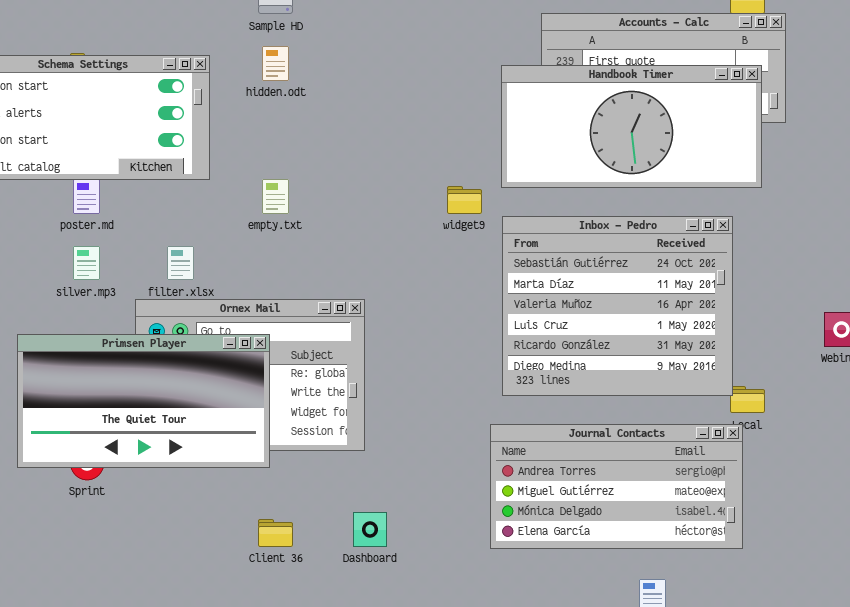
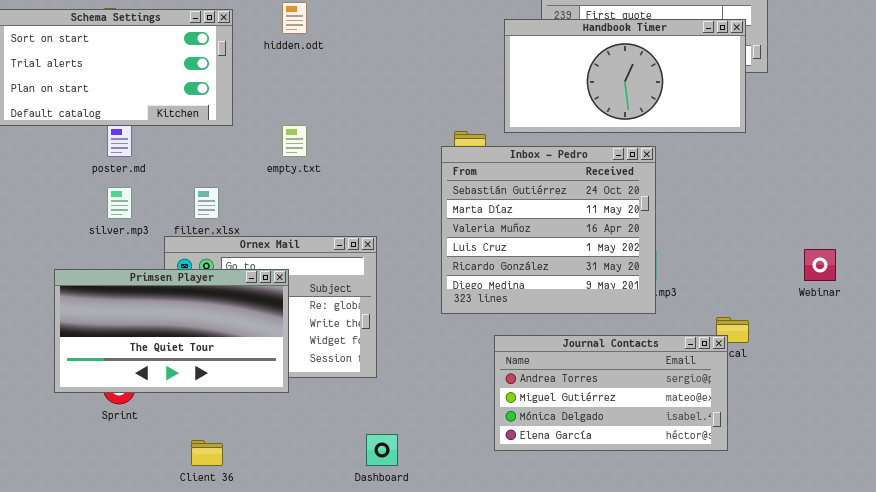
Inbox - Pedro: [502,216,733,396] -> [441,146,656,314], moved
Journal Contacts: [490,424,743,549] -> [494,335,728,451], moved
Client 36: [258,519,293,547] -> [191,440,223,466], moved

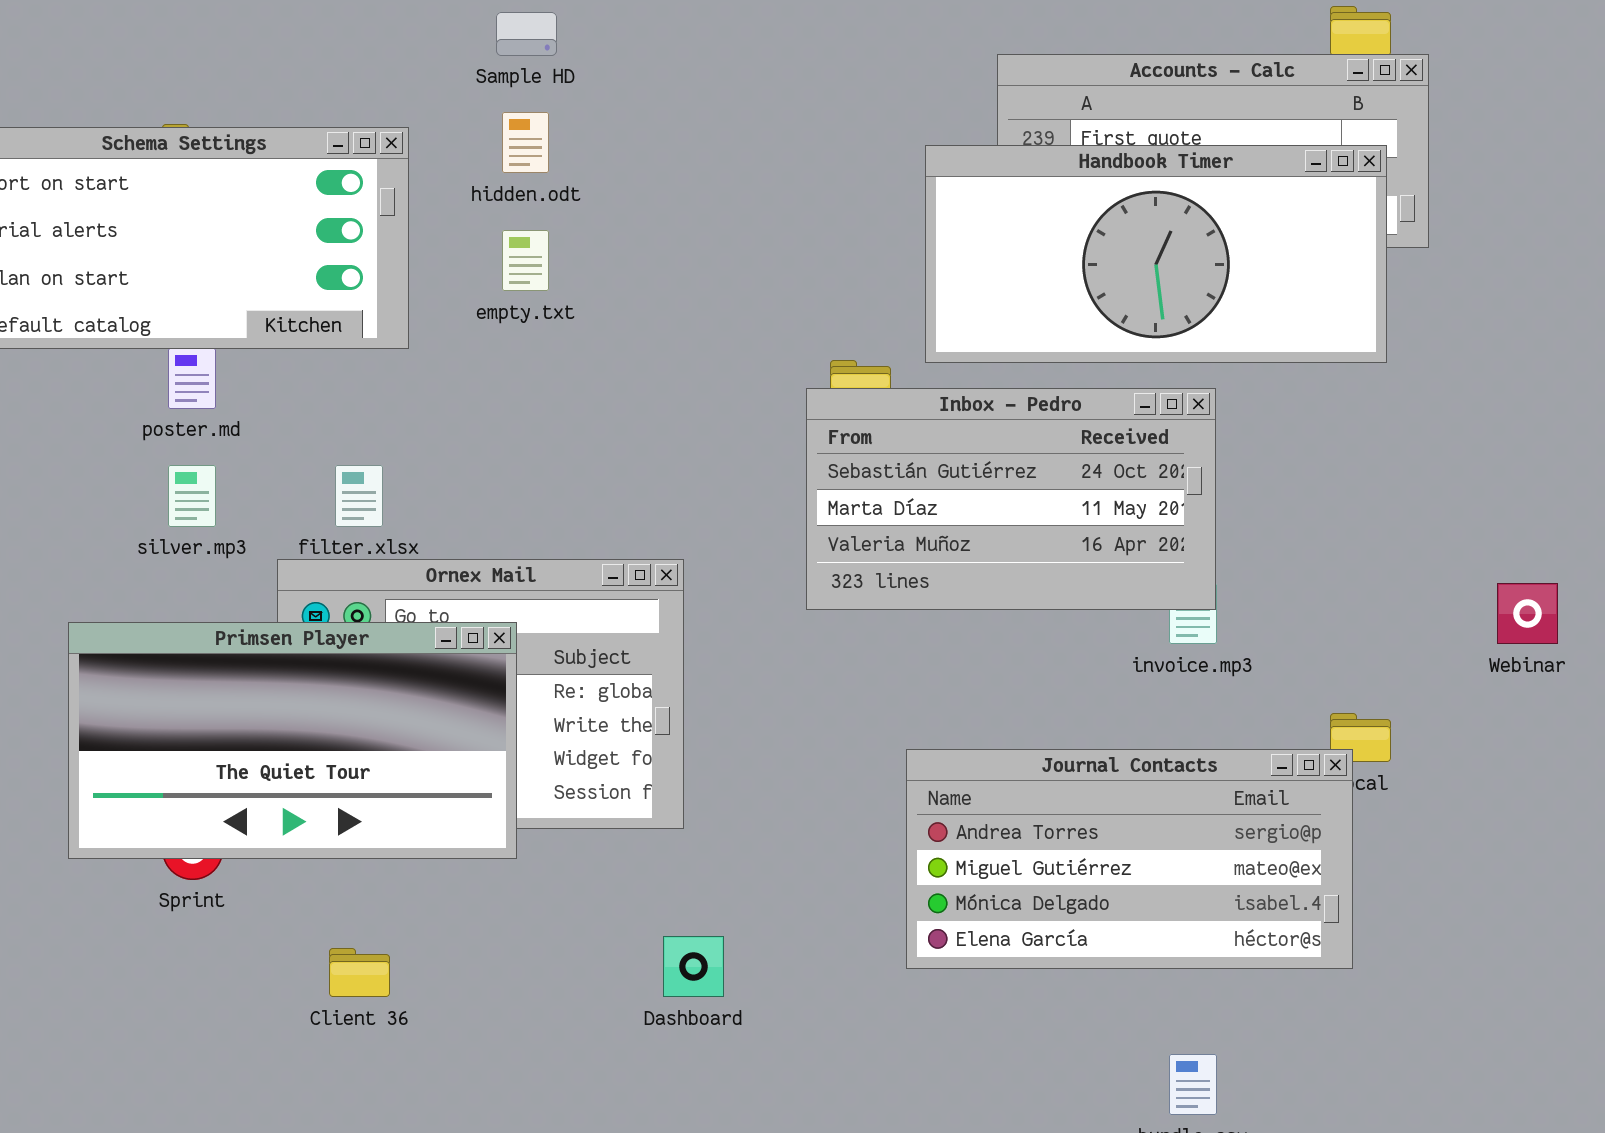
empty.txt: [282,125,307,157] -> [502,230,549,291], moved
Inbox - Pedro: [441,146,656,314] -> [806,388,1216,610], resized

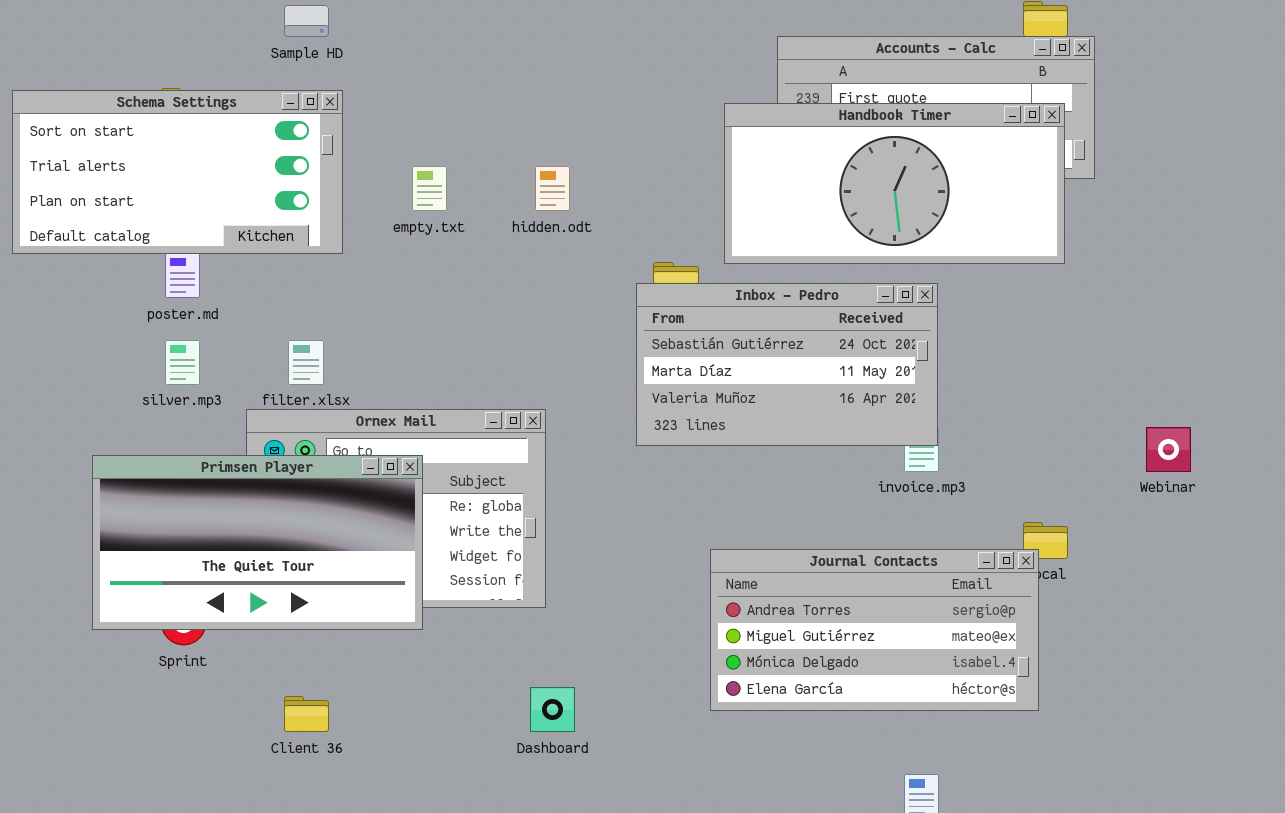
Sample HD: [496,12,557,56] -> [284,5,329,37], moved
hidden.odt: [502,112,549,173] -> [535,166,570,211], moved

